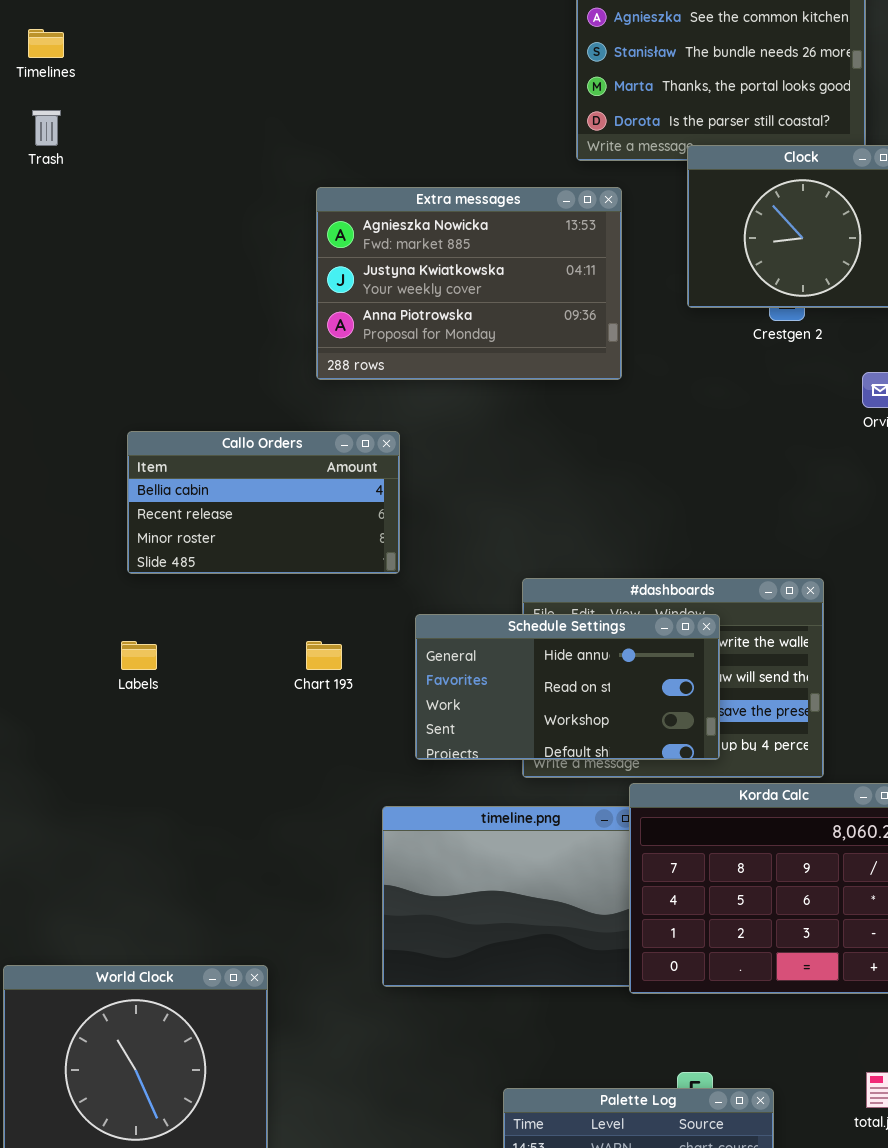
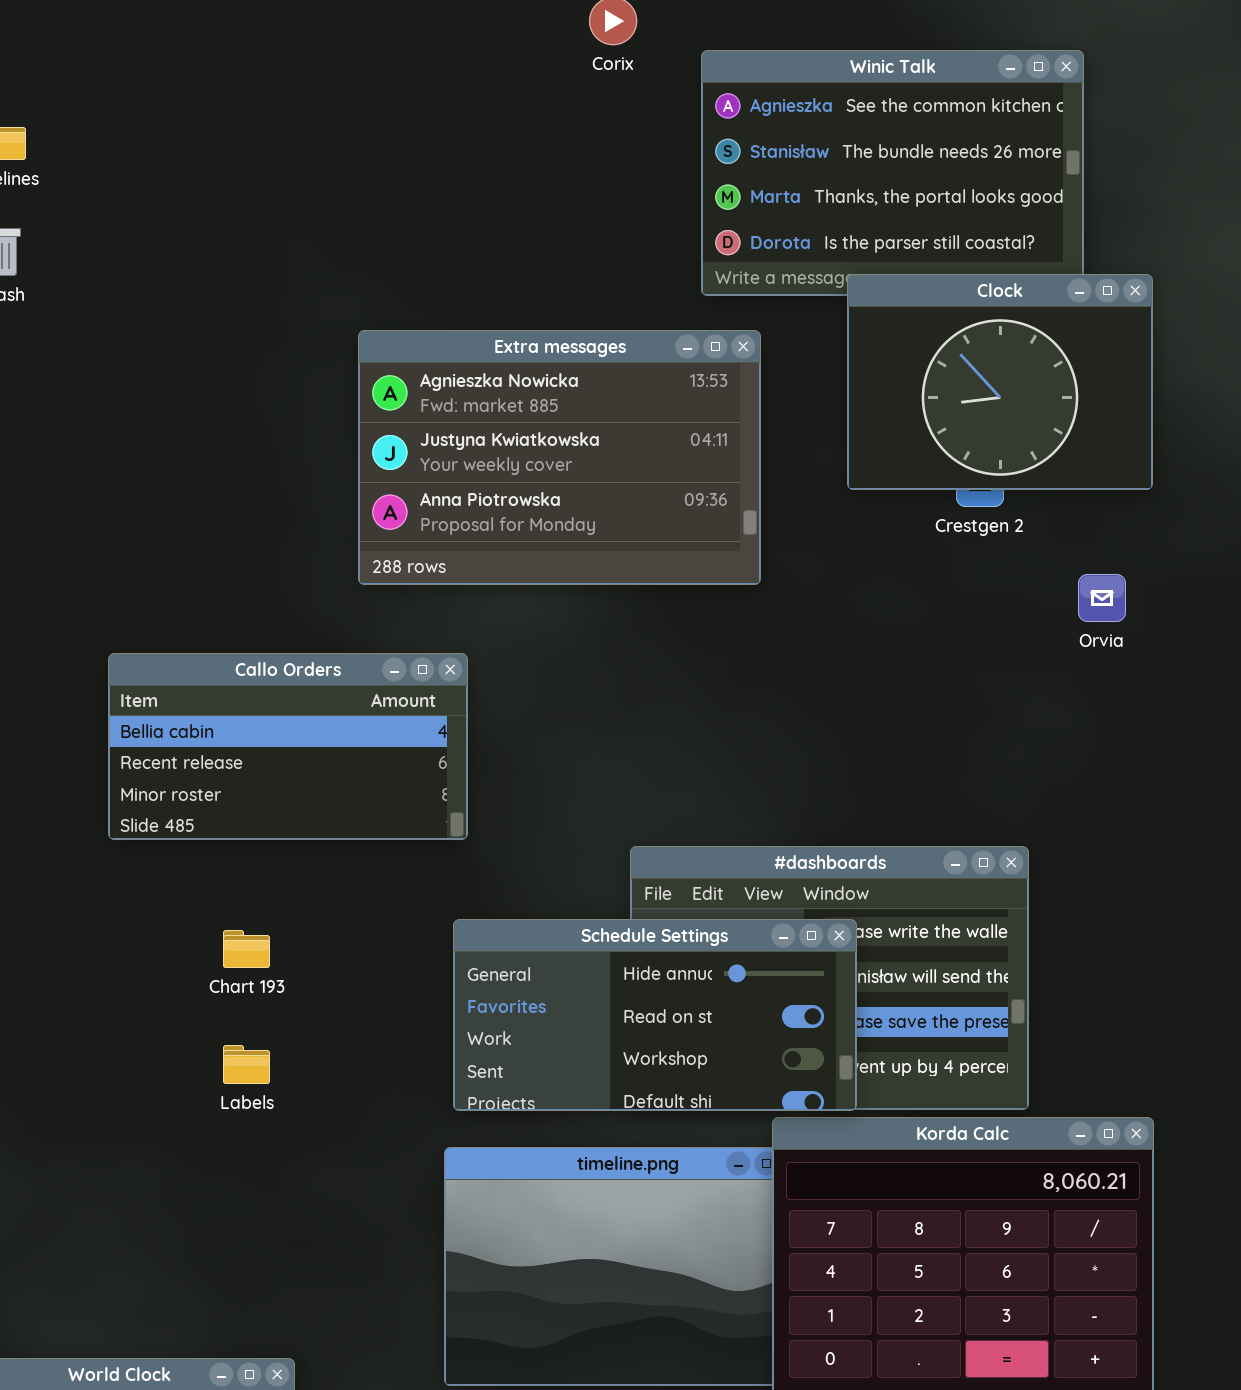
Schedule Settings: [415,614,720,760] -> [453,919,857,1111], moved
Labels: [121,641,157,670] -> [223,1045,270,1084], moved
Chart 193: [306,641,342,670] -> [223,930,270,968], moved

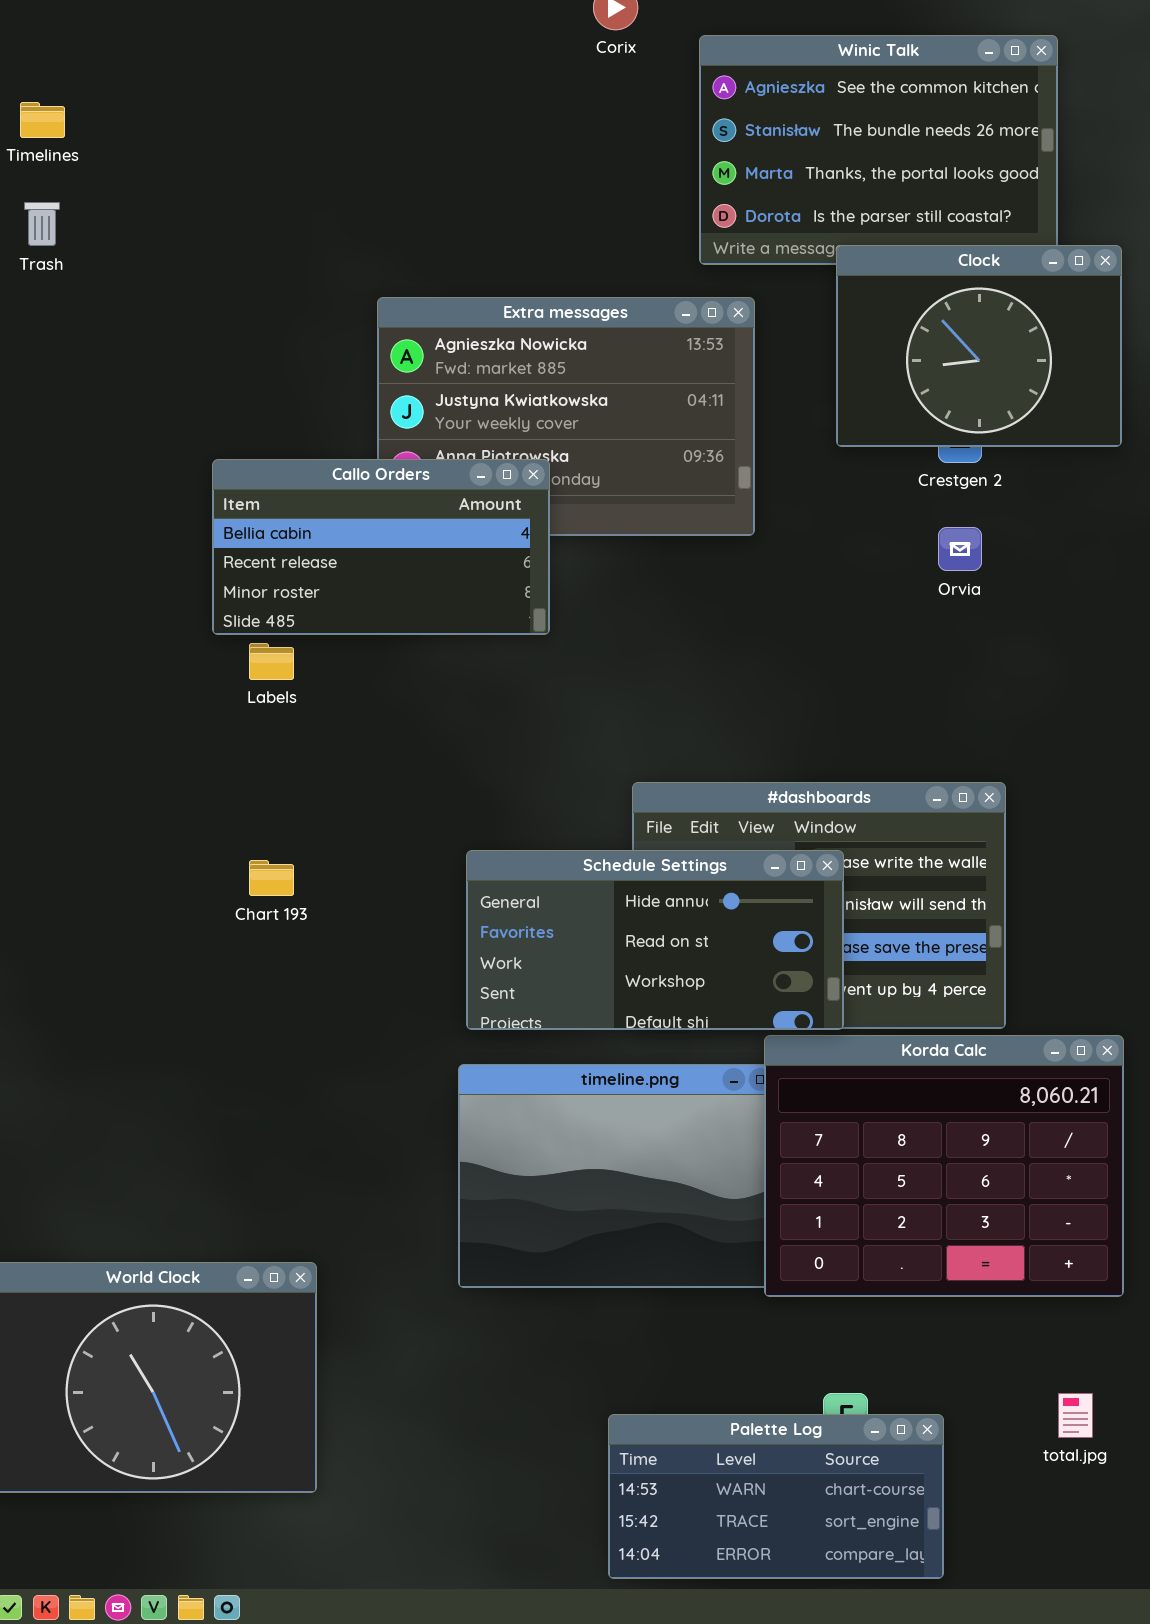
Orvia: [1078,574,1126,622] -> [938,527,982,571], moved
Callo Orders: [108,653,468,840] -> [212,459,550,635], moved
Labels: [223,1045,270,1084] -> [249,643,294,680], moved

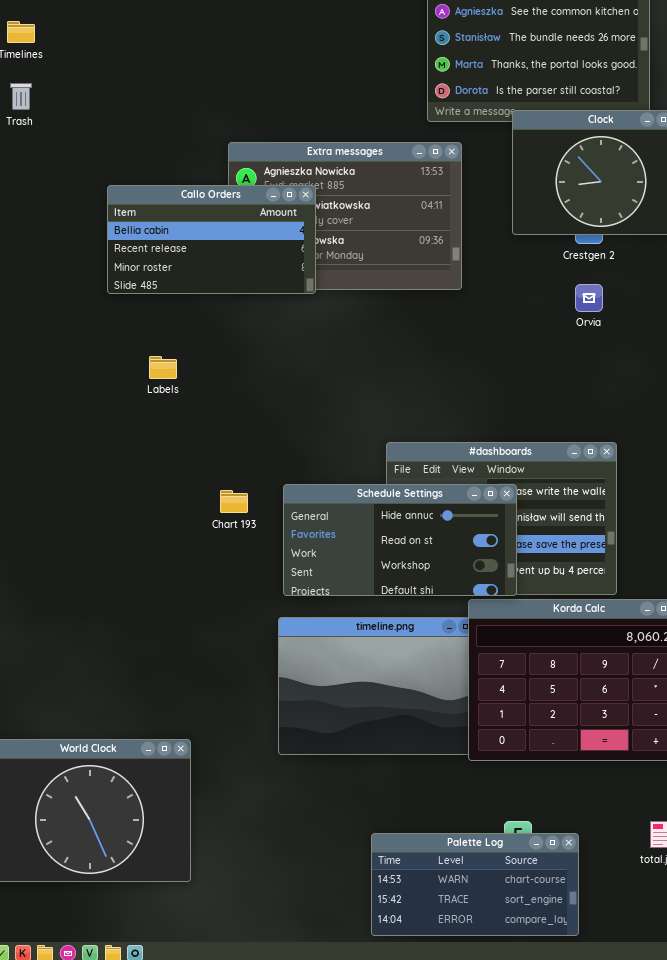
Callo Orders: [212,459,550,635] -> [107,185,316,294], moved
Chart 193: [249,860,294,896] -> [220,490,248,513], moved

